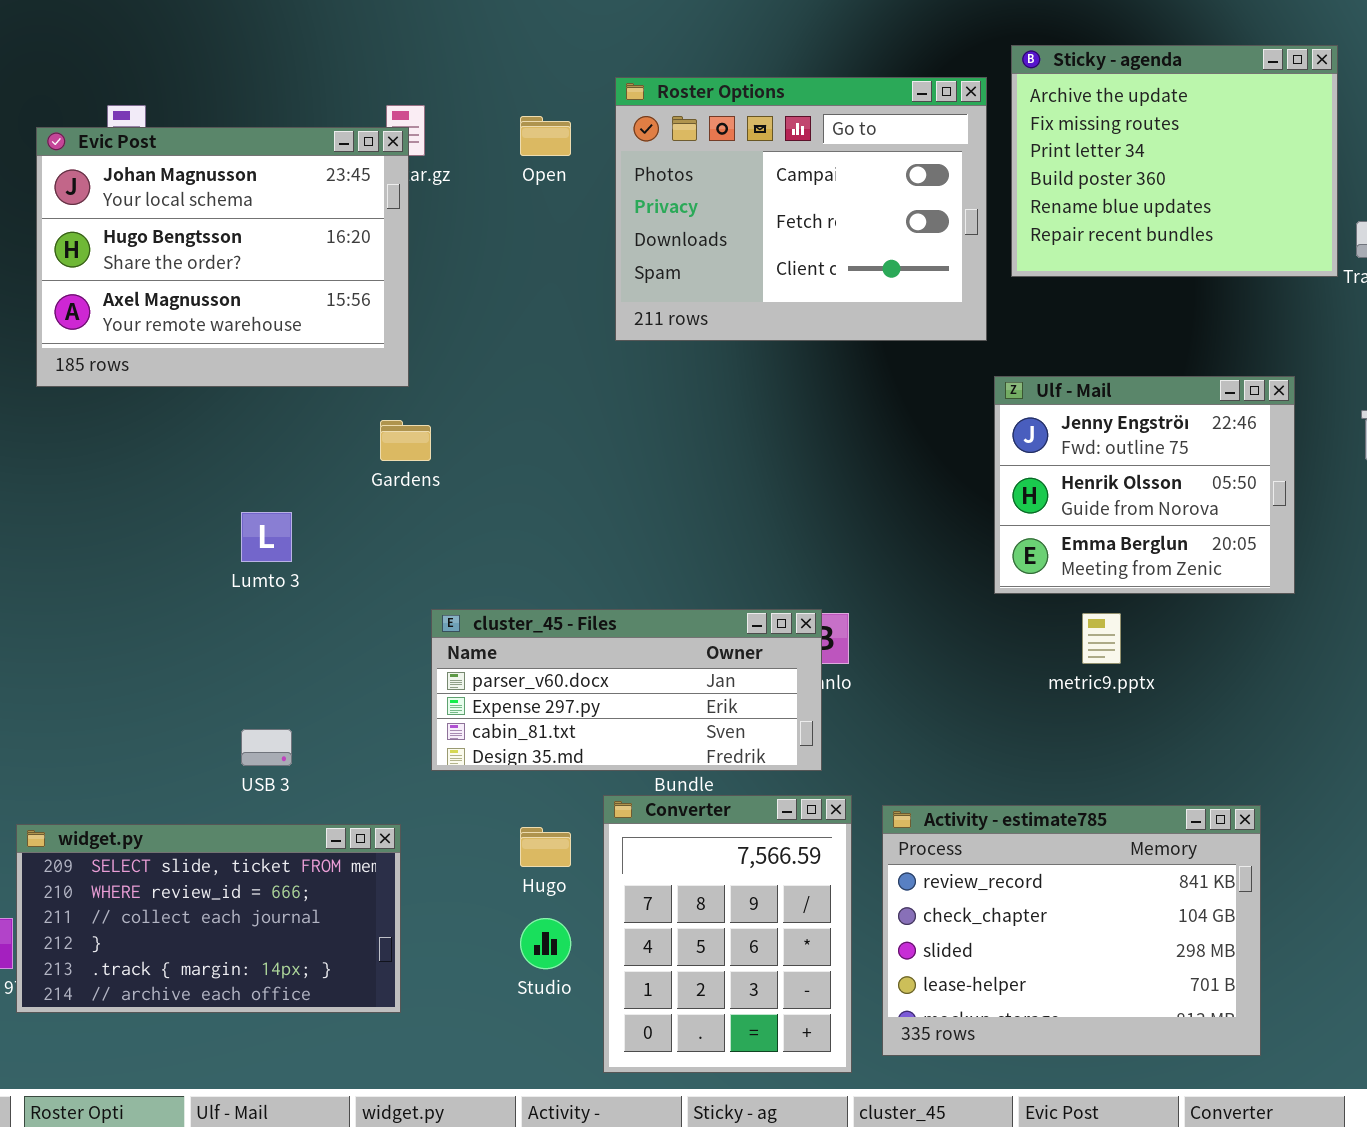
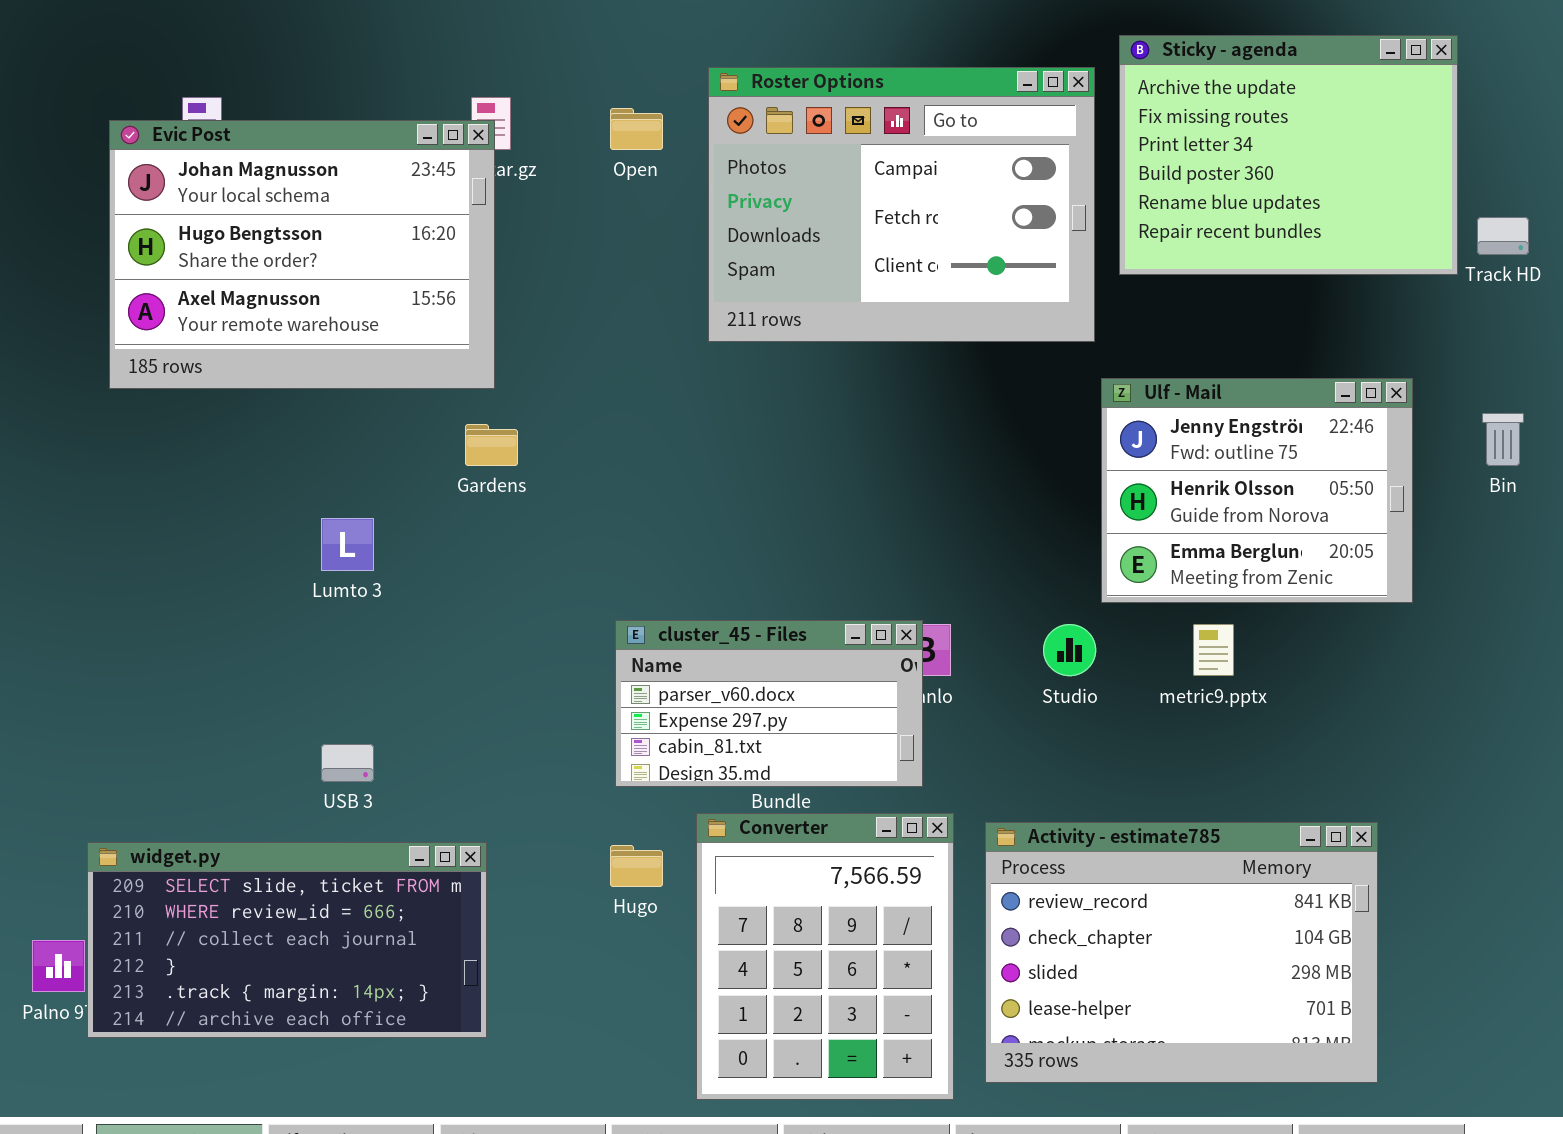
cluster_45 - Files: [431,609,822,771] -> [615,620,923,787], resized
Studio: [520,918,571,969] -> [1043,624,1096,676], moved

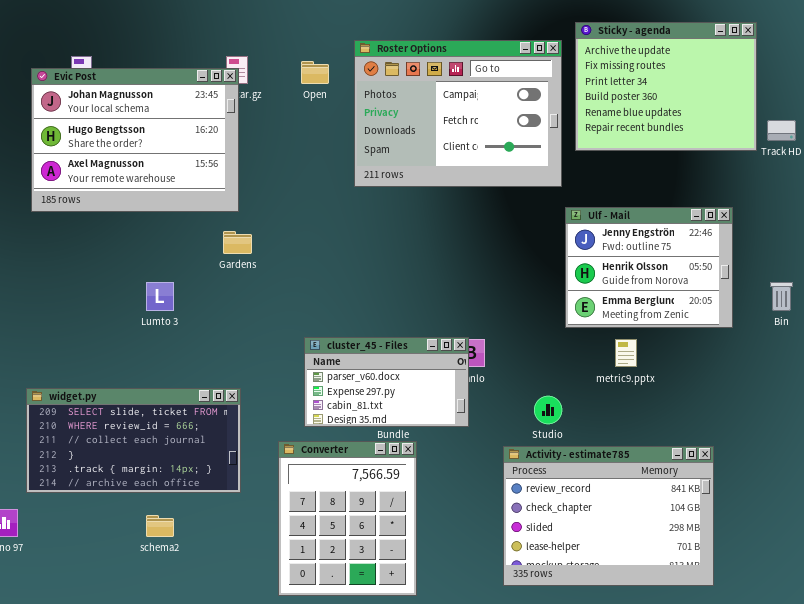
Bin: [1482,413,1524,466] -> [770,282,793,311], moved
Studio: [1043,624,1096,676] -> [534,396,562,424], moved
Converter: [696,813,954,1100] -> [278,441,417,596], moved
widget.py: [87,842,487,1038] -> [26,388,241,493], moved

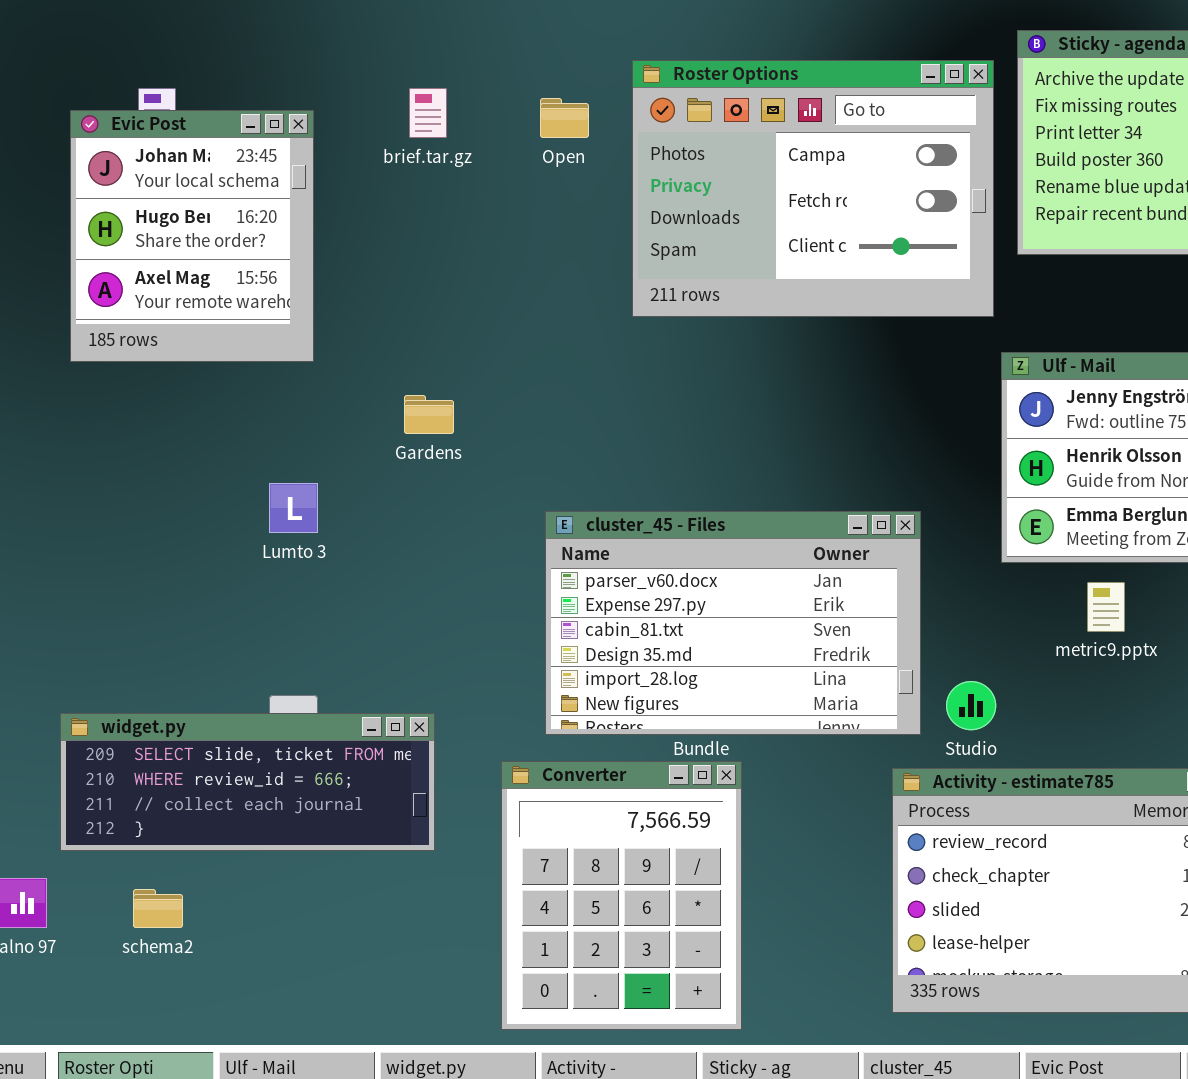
Evic Post: [31,68,239,212] -> [70,110,314,362], resized
cluster_45 - Files: [304,337,469,427] -> [545,511,921,735], resized
widget.py: [26,388,241,493] -> [60,713,435,851], resized
schema2: [146,515,174,537] -> [133,889,183,928], moved

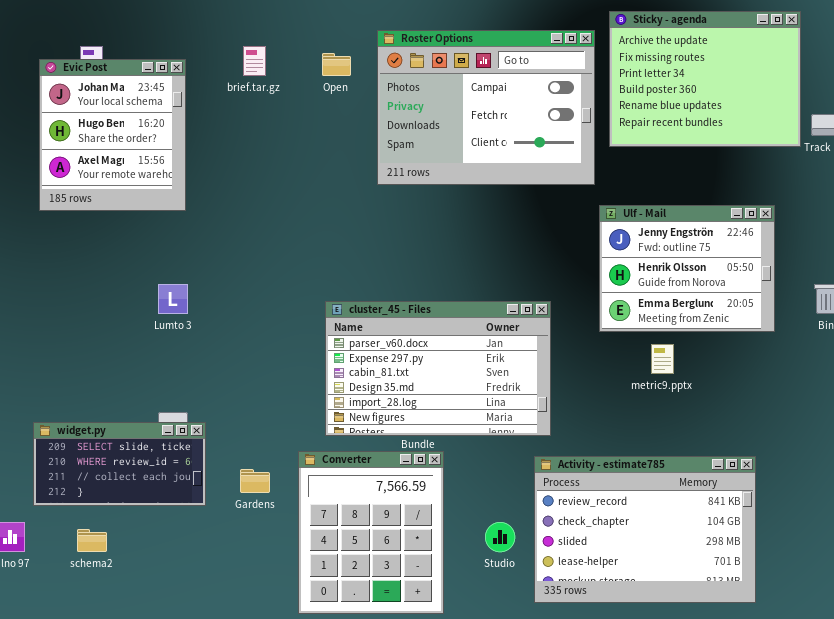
Gardens: [404,395,454,434] -> [240,469,270,493], moved
Studio: [946,681,996,730] -> [485,522,515,552], moved
widget.py: [60,713,435,851] -> [33,422,206,506], resized

